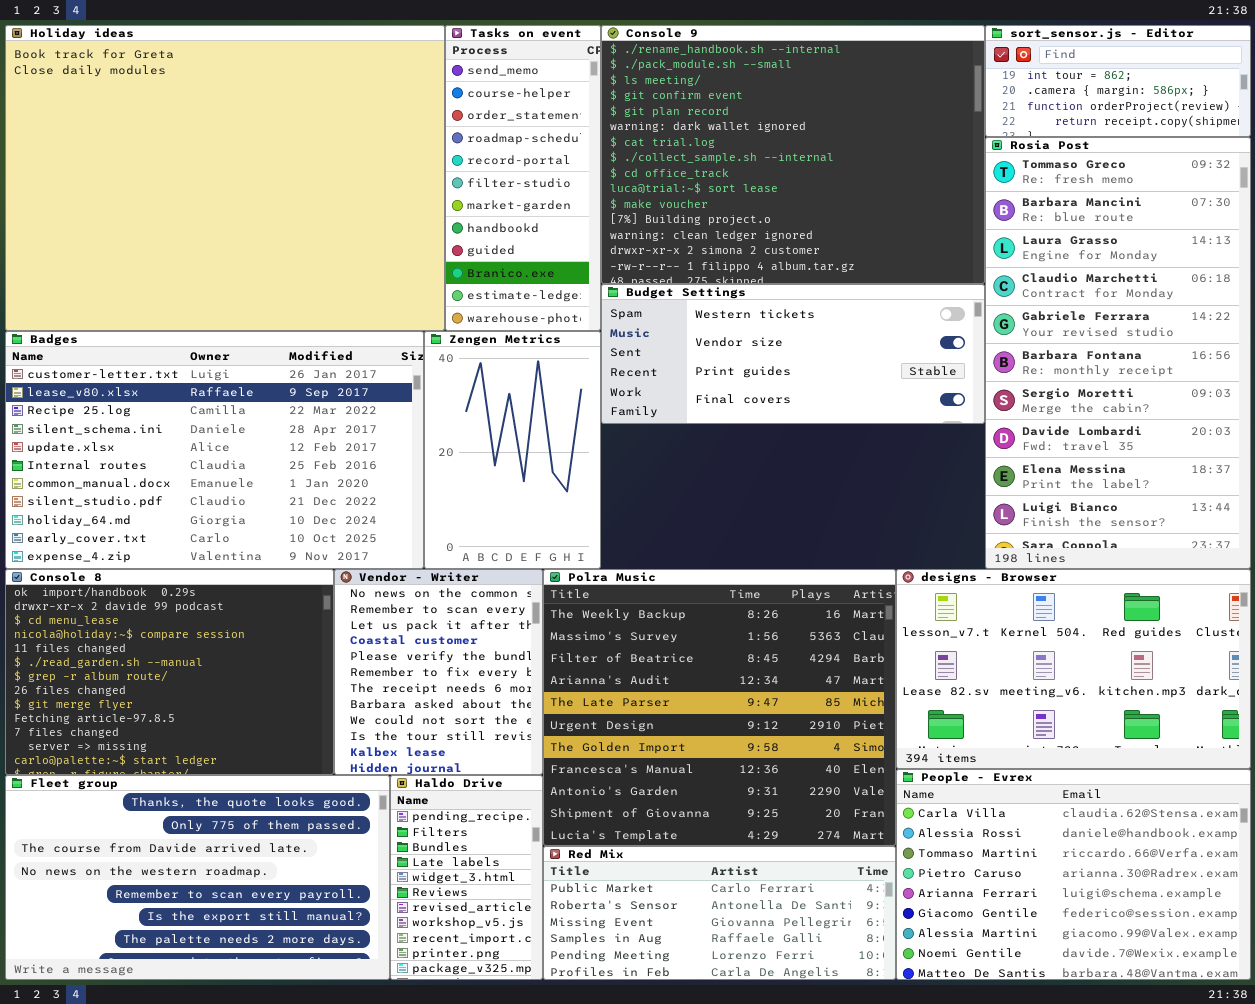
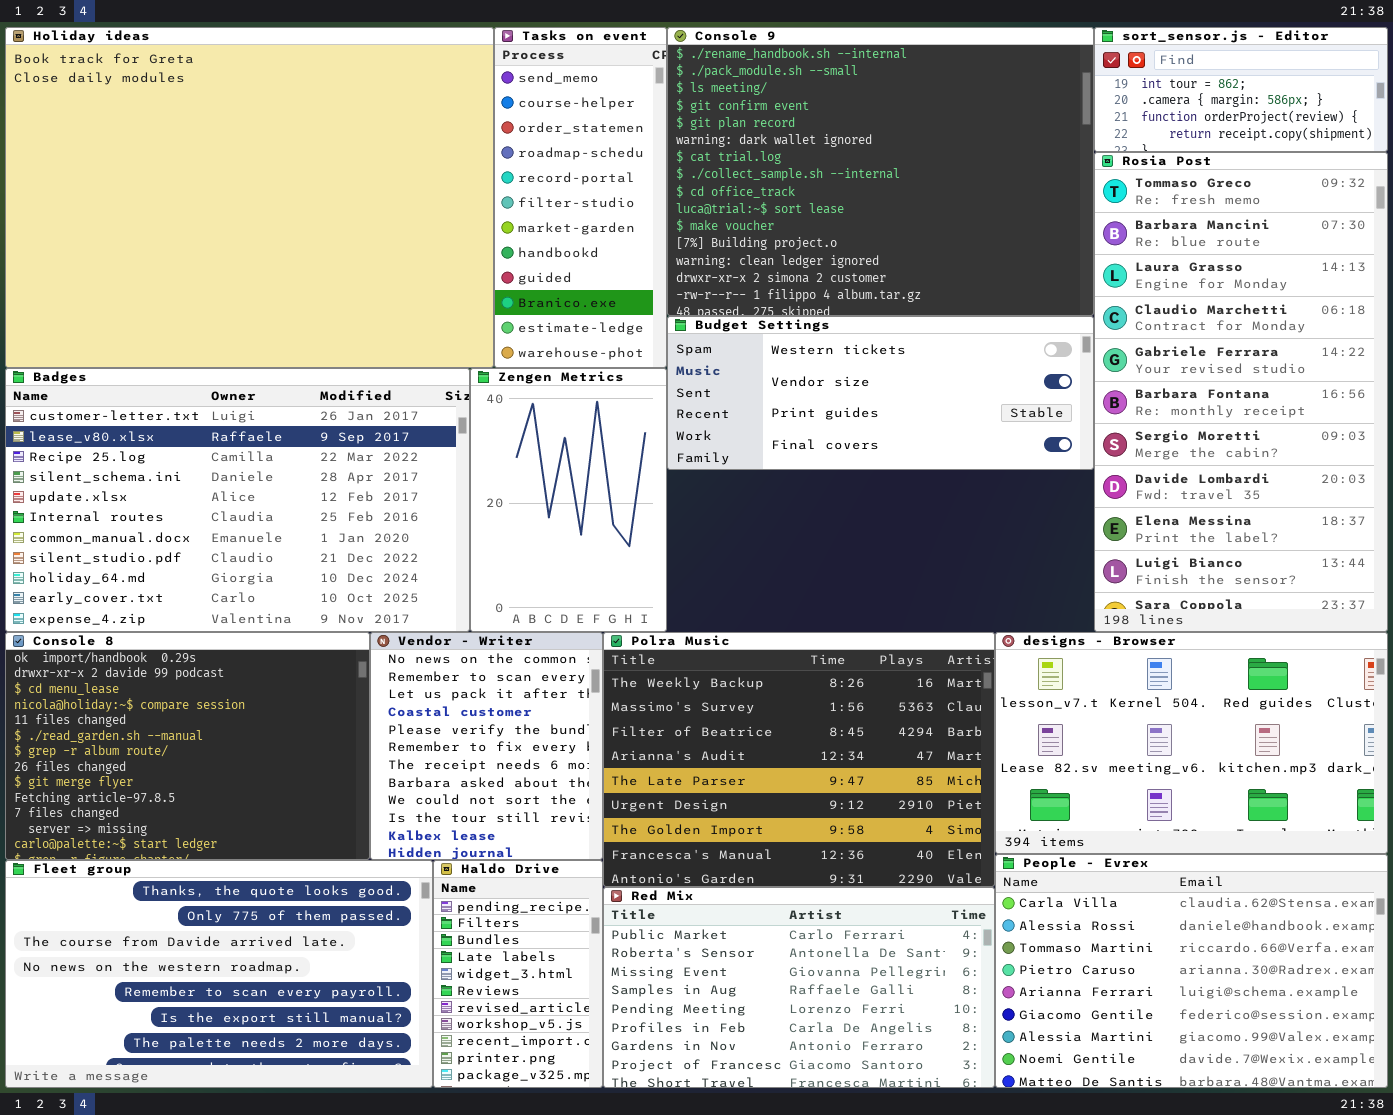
Polra Music: [543,569,896,846] -> [603,632,995,887], resized
Red Mix: [543,846,896,980] -> [603,887,995,1088], resized

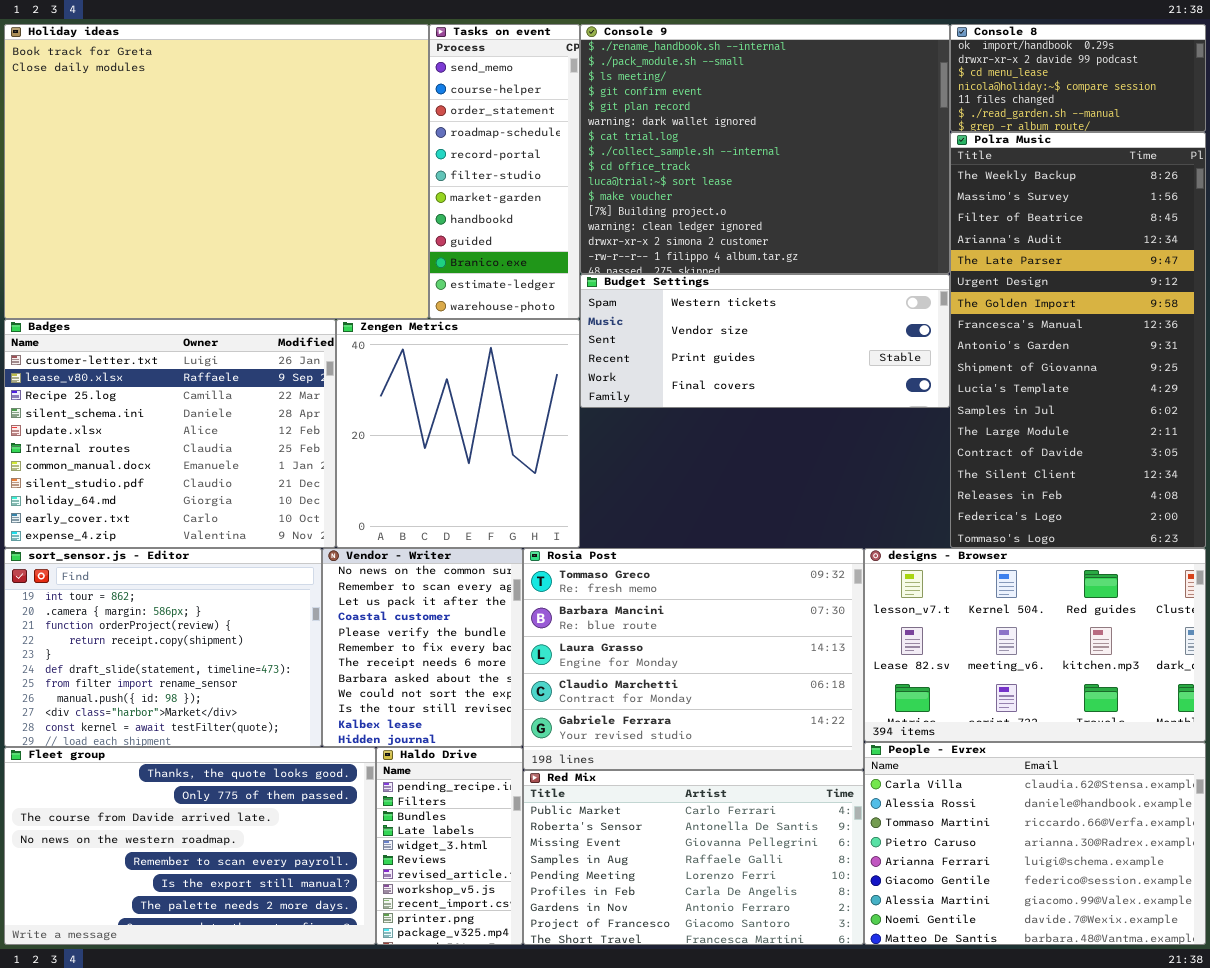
sort_sensor.js - Editor: [1094,27,1388,152] -> [4,548,322,747], moved, resized
Rosia Post: [1094,152,1388,632] -> [523,548,864,770], moved, resized
Badges: [5,368,470,632] -> [4,319,336,548], resized
Zengen Metrics: [470,368,667,632] -> [336,319,580,548], resized
Console 8: [5,632,370,860] -> [950,24,1206,132], moved, resized
Polra Music: [603,632,995,887] -> [950,132,1206,548], moved, resized

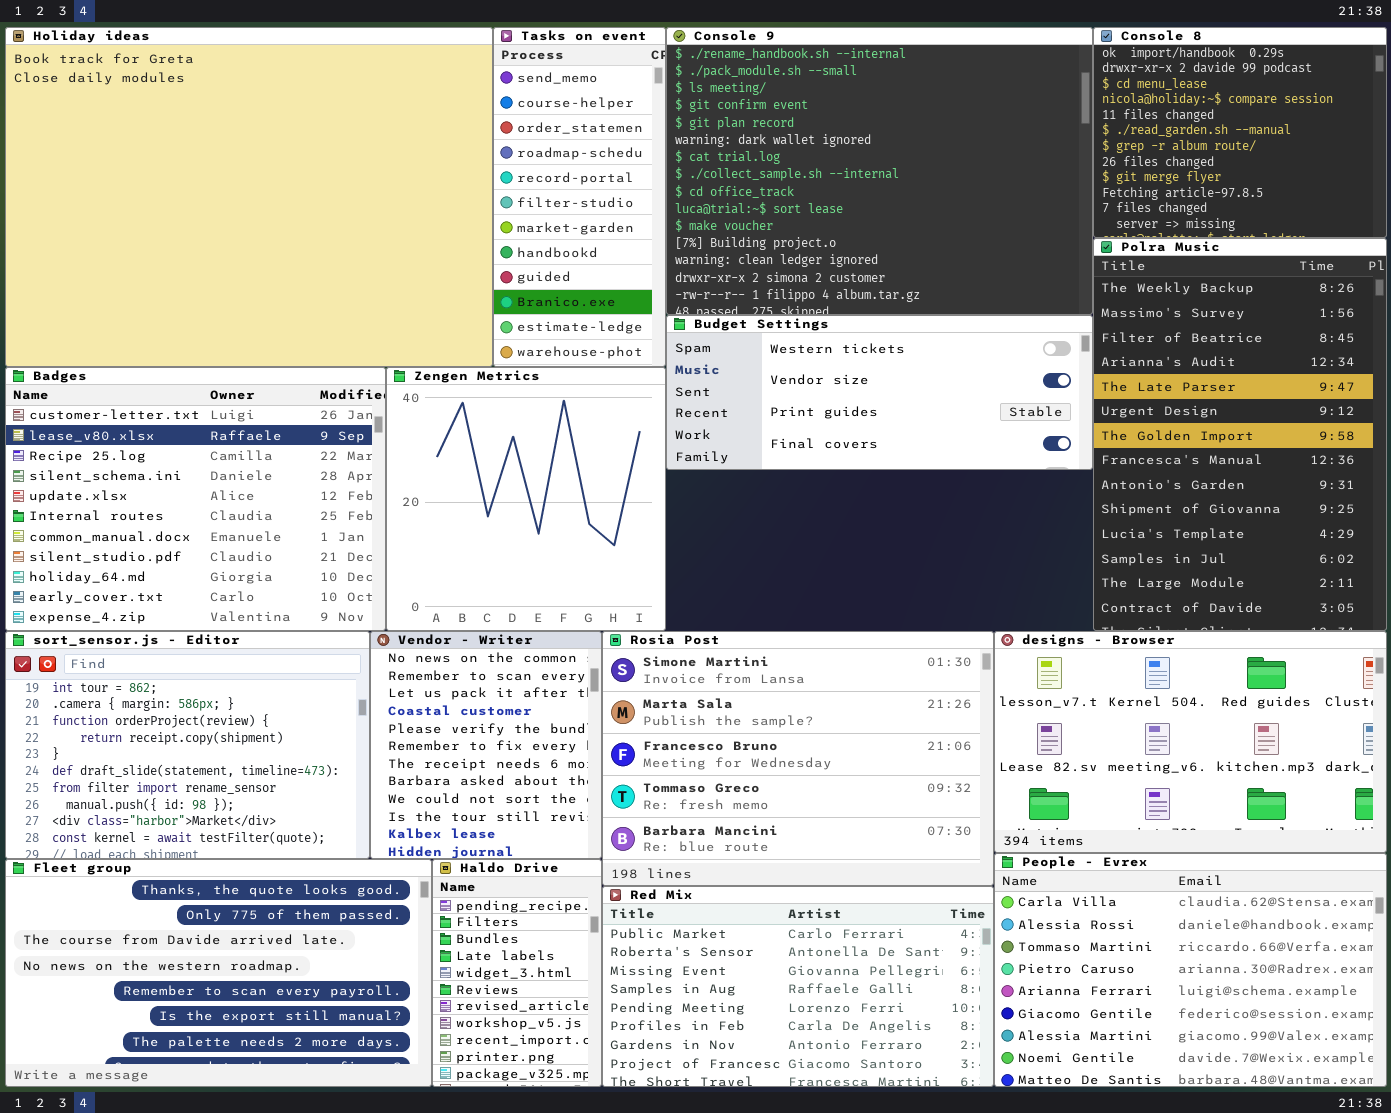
Console 8: [950,24,1206,132] -> [1093,27,1387,238], resized
Polra Music: [950,132,1206,548] -> [1093,238,1387,631], resized
Rosia Post: [523,548,864,770] -> [602,631,994,886], scrolled up 3 rows

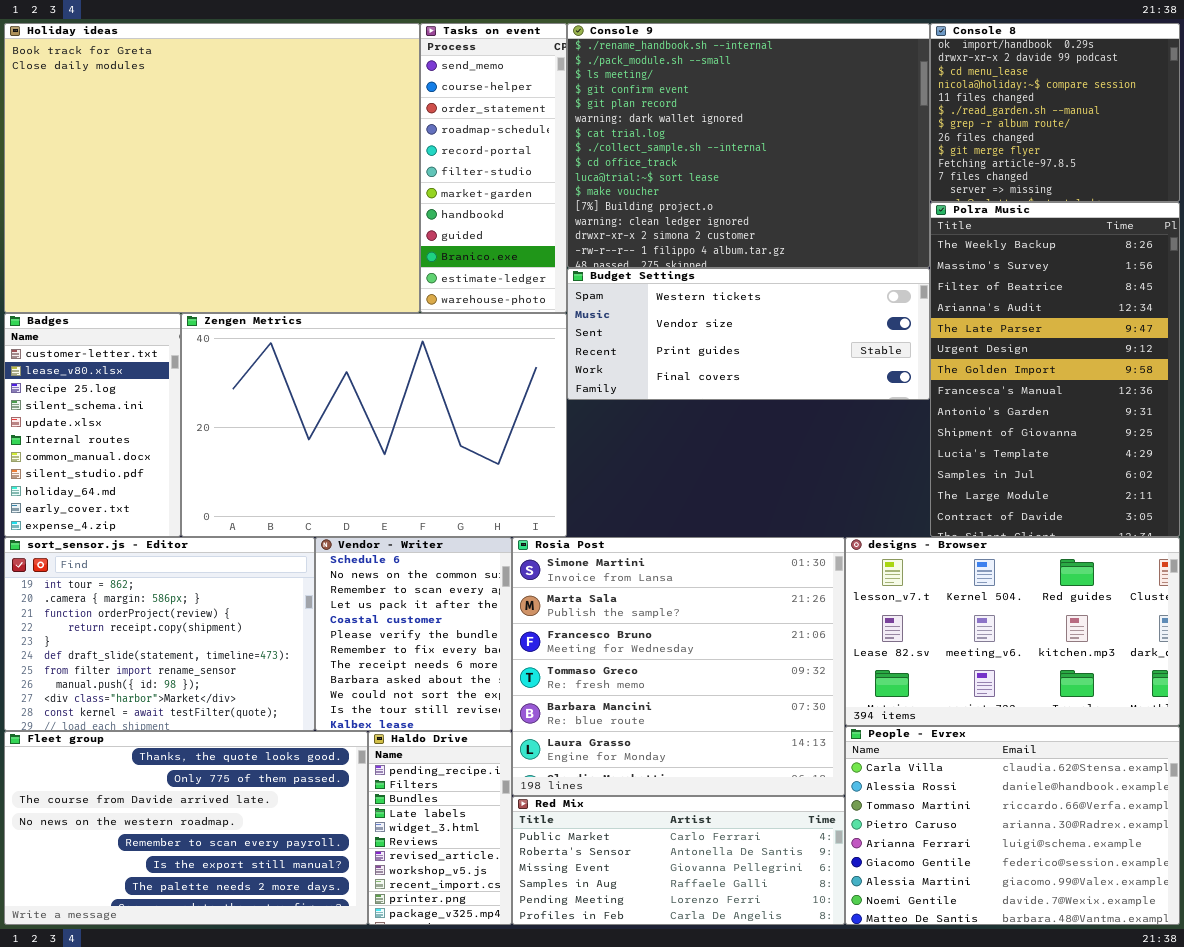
Badges: [5,367,386,631] -> [4,313,181,537], resized
Zengen Metrics: [386,367,666,631] -> [181,313,567,537], resized
Vendor - Writer: [370,631,602,859] -> [315,537,512,731], scrolled up 1 row
Rosia Post: [602,631,994,886] -> [512,537,845,796], resized
Red Mix: [602,886,994,1087] -> [512,796,845,925], resized

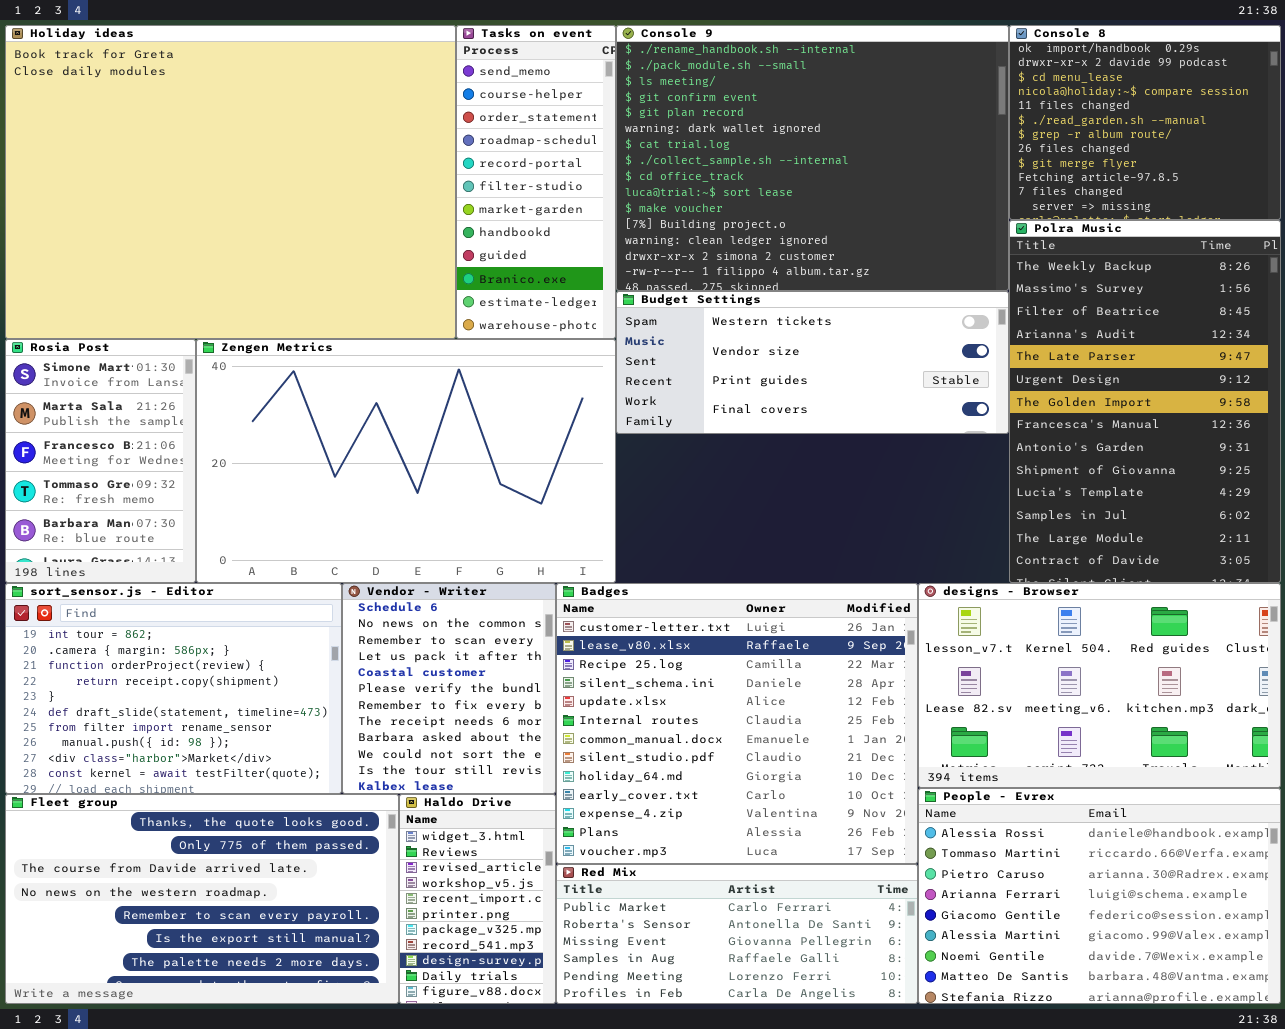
Badges: [4,313,181,537] -> [556,583,918,864], moved, resized
Rosia Post: [512,537,845,796] -> [5,339,196,583], moved, resized
People - Evrex: [845,726,1180,925] -> [918,788,1281,1004], scrolled down 1 row
Haldo Drive: [368,731,512,925] -> [399,794,556,1004], scrolled down 4 rows

